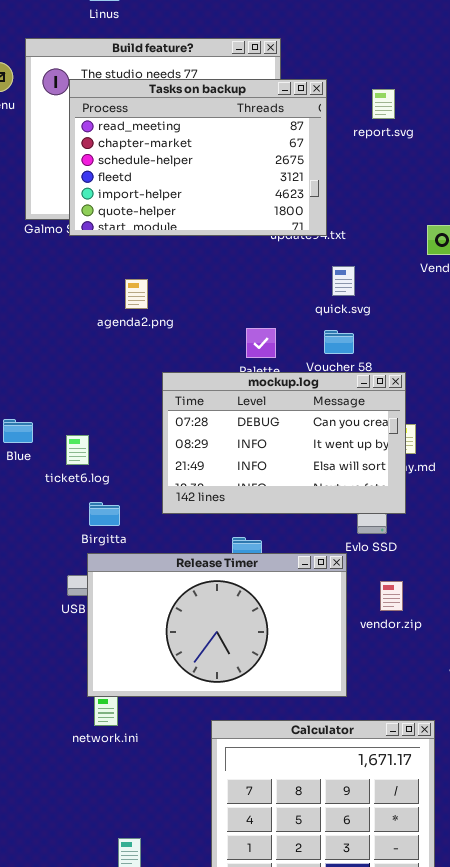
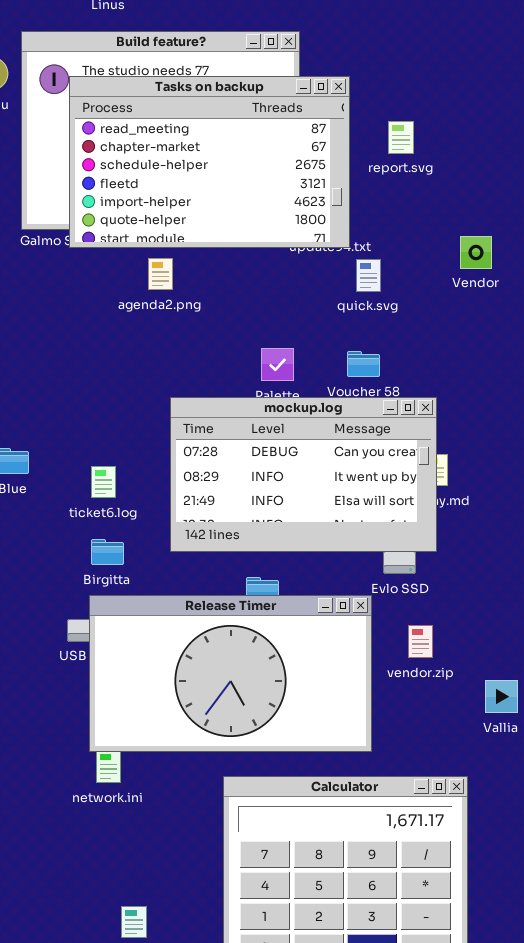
report.svg: [372,89,395,119] -> [388,121,414,154], moved
quick.svg: [332,266,355,296] -> [356,259,381,292], moved
agenda2.png: [125,279,148,309] -> [148,258,173,290], moved
ticket6.log: [66,435,89,465] -> [91,466,116,498], moved

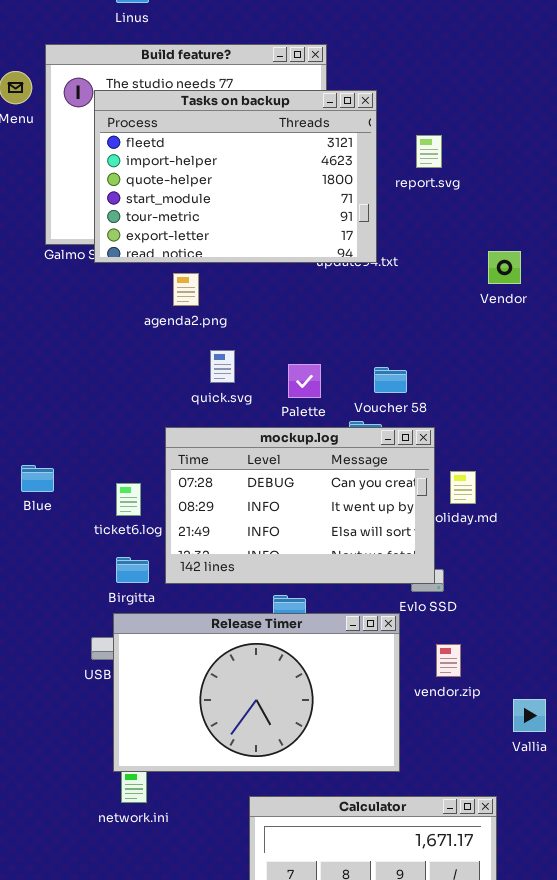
Tasks on backup: [69,76,350,248] -> [94,90,377,263], scrolled down 3 rows
quick.svg: [356,259,381,292] -> [210,350,235,383], moved
mockup.log: [170,397,437,552] -> [165,427,435,584], moved

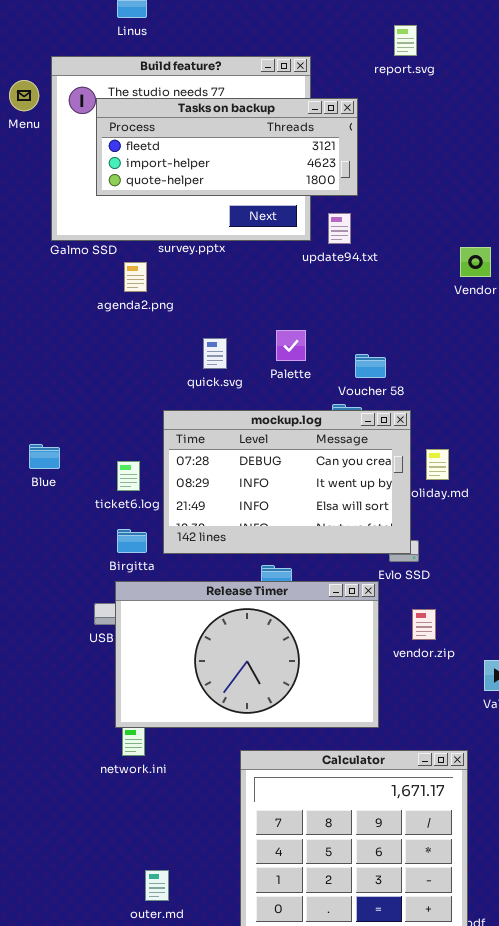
Tasks on backup: [94,90,377,263] -> [96,98,358,196], resized
report.svg: [416,135,442,168] -> [394,25,417,56], moved
agenda2.png: [173,273,199,306] -> [124,262,147,292], moved
Palette: [288,364,321,398] -> [276,330,306,361], moved

